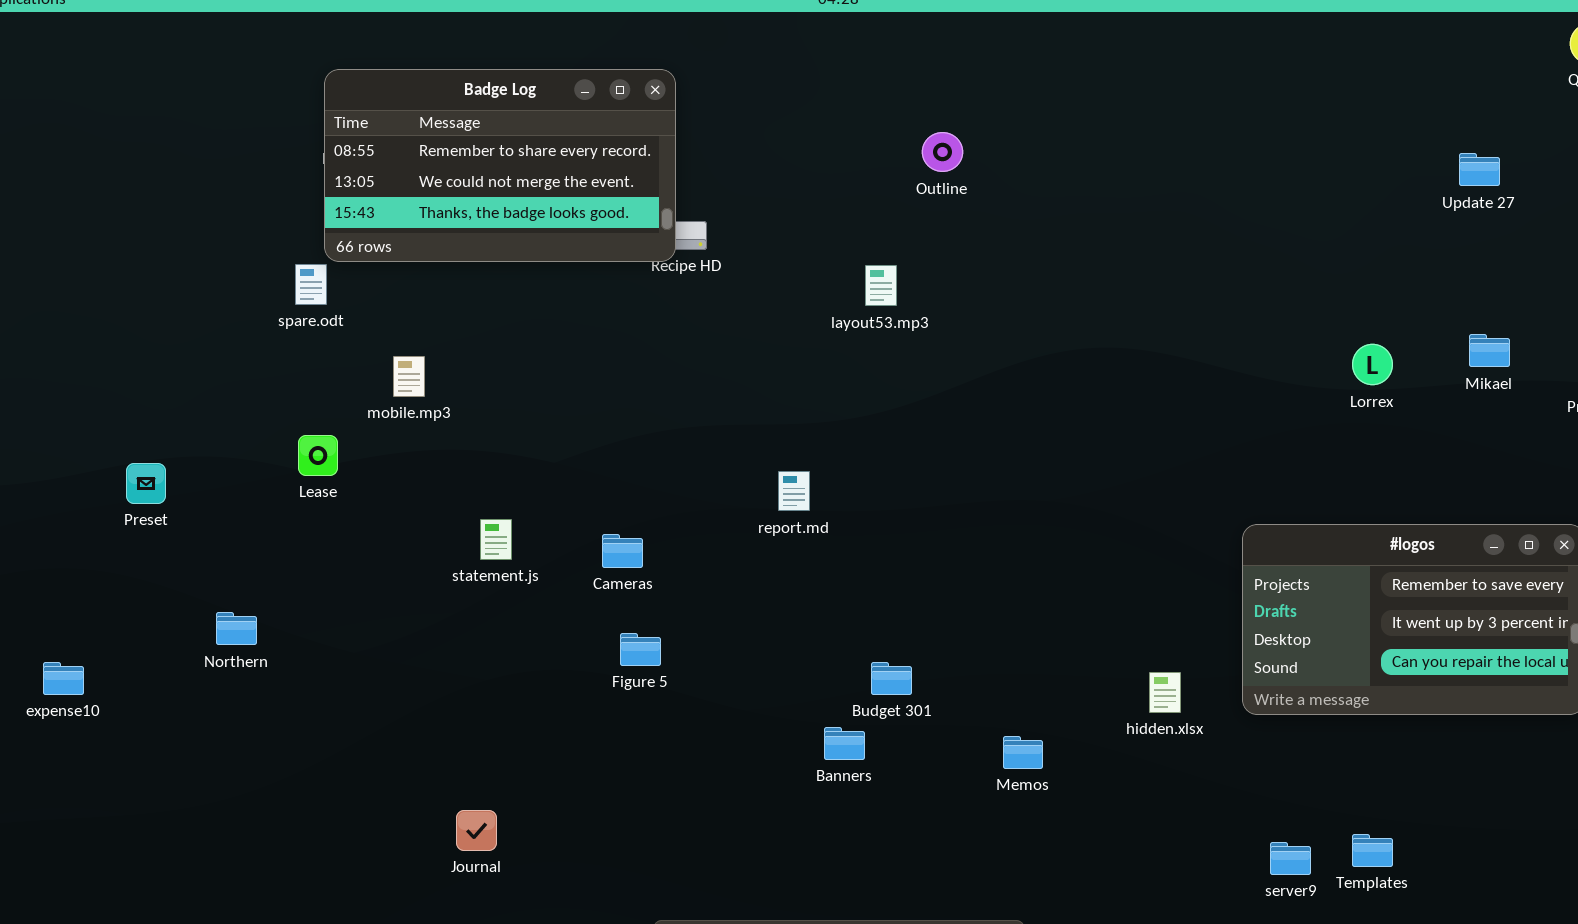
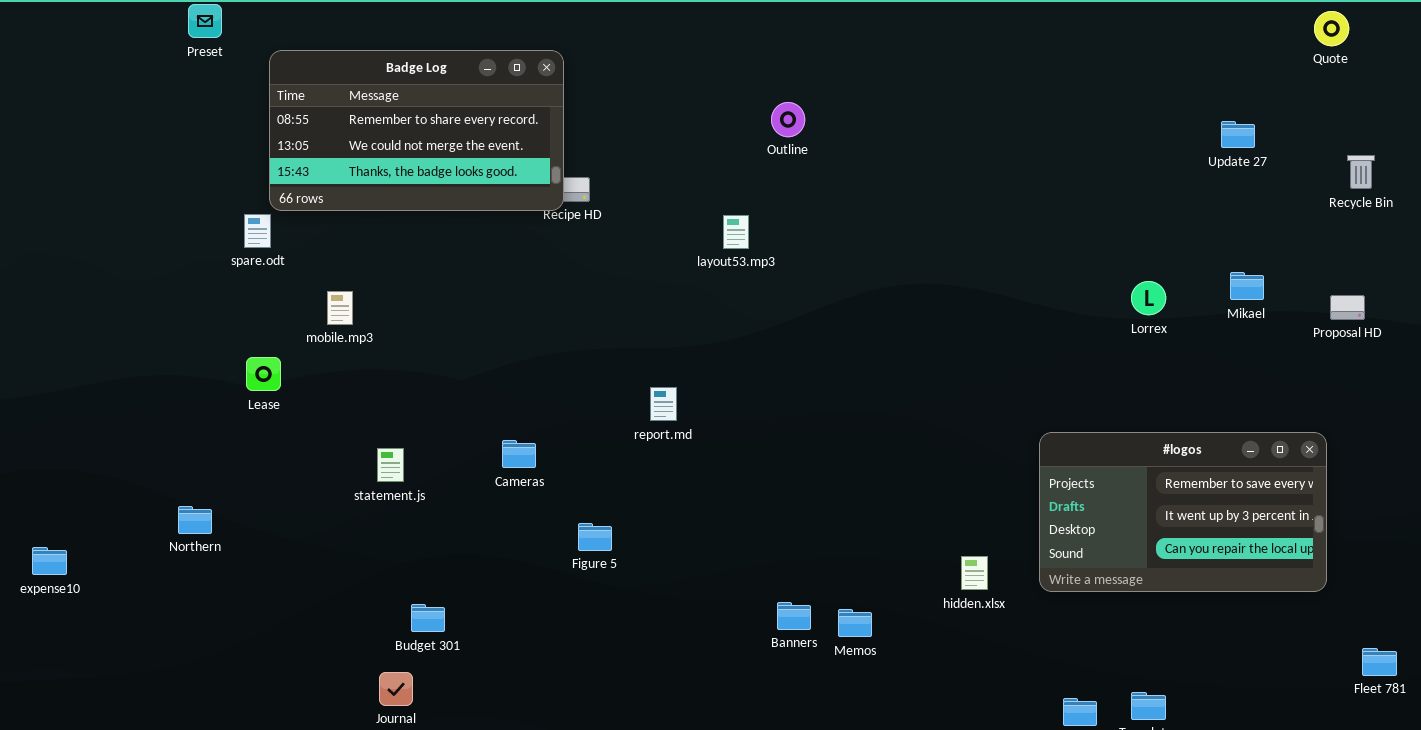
Preset: [126,463,166,504] -> [188,4,222,38], moved
statement.js: [480,519,512,560] -> [377,448,404,482], moved
Figure 5: [620,633,661,666] -> [578,523,612,551], moved
Budget 301: [871,662,912,695] -> [411,604,445,632], moved
Banners: [824,727,865,760] -> [777,602,811,630], moved

